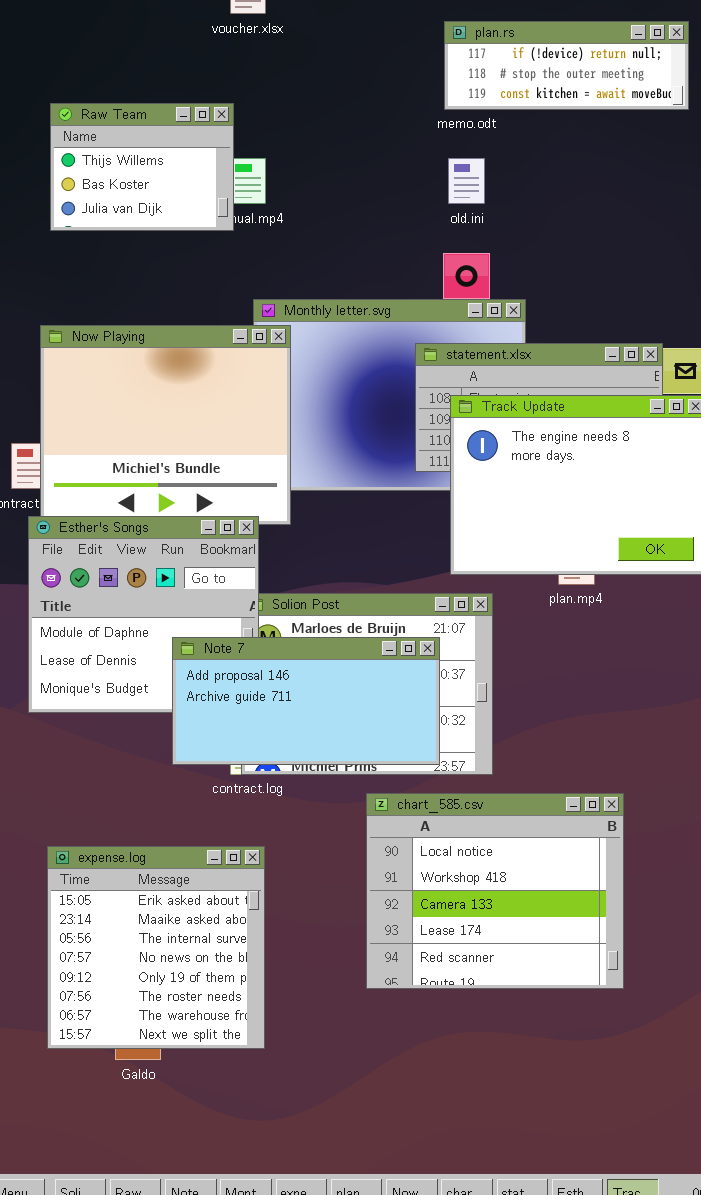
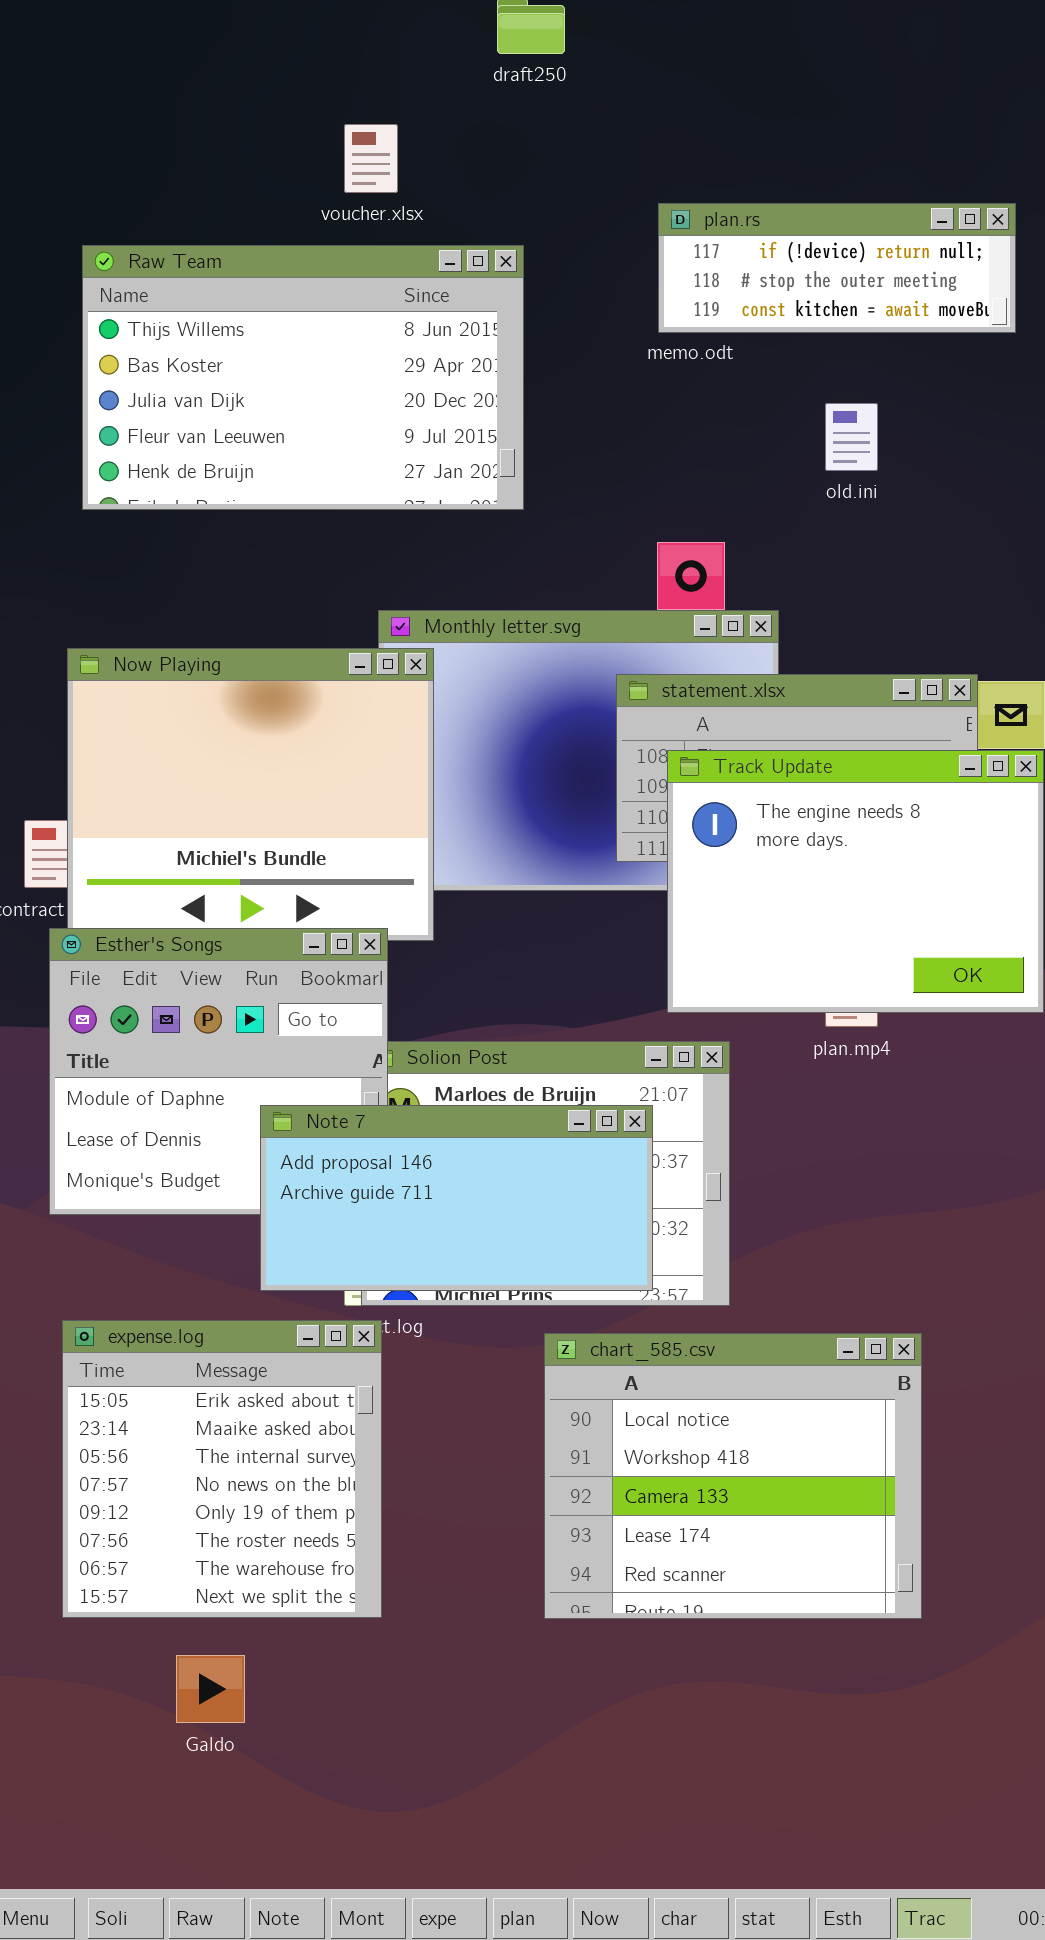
Raw Team: [50,103,234,231] -> [82,245,524,510], resized
old.ini: [448,158,485,204] -> [825,403,878,471], moved
expense.log: [47,846,265,1049] -> [62,1320,382,1618], moved

